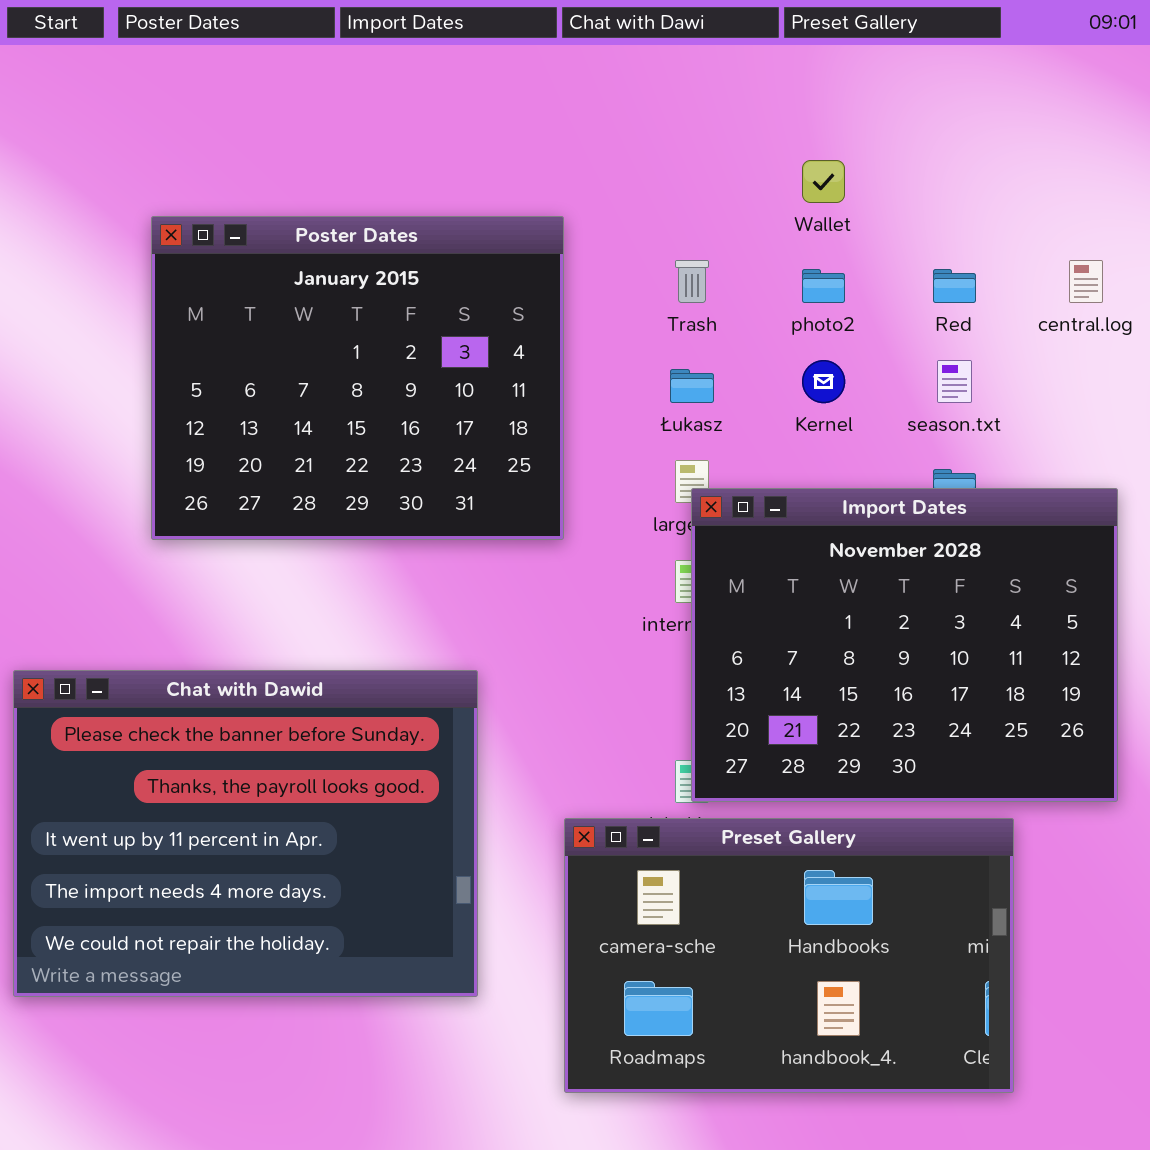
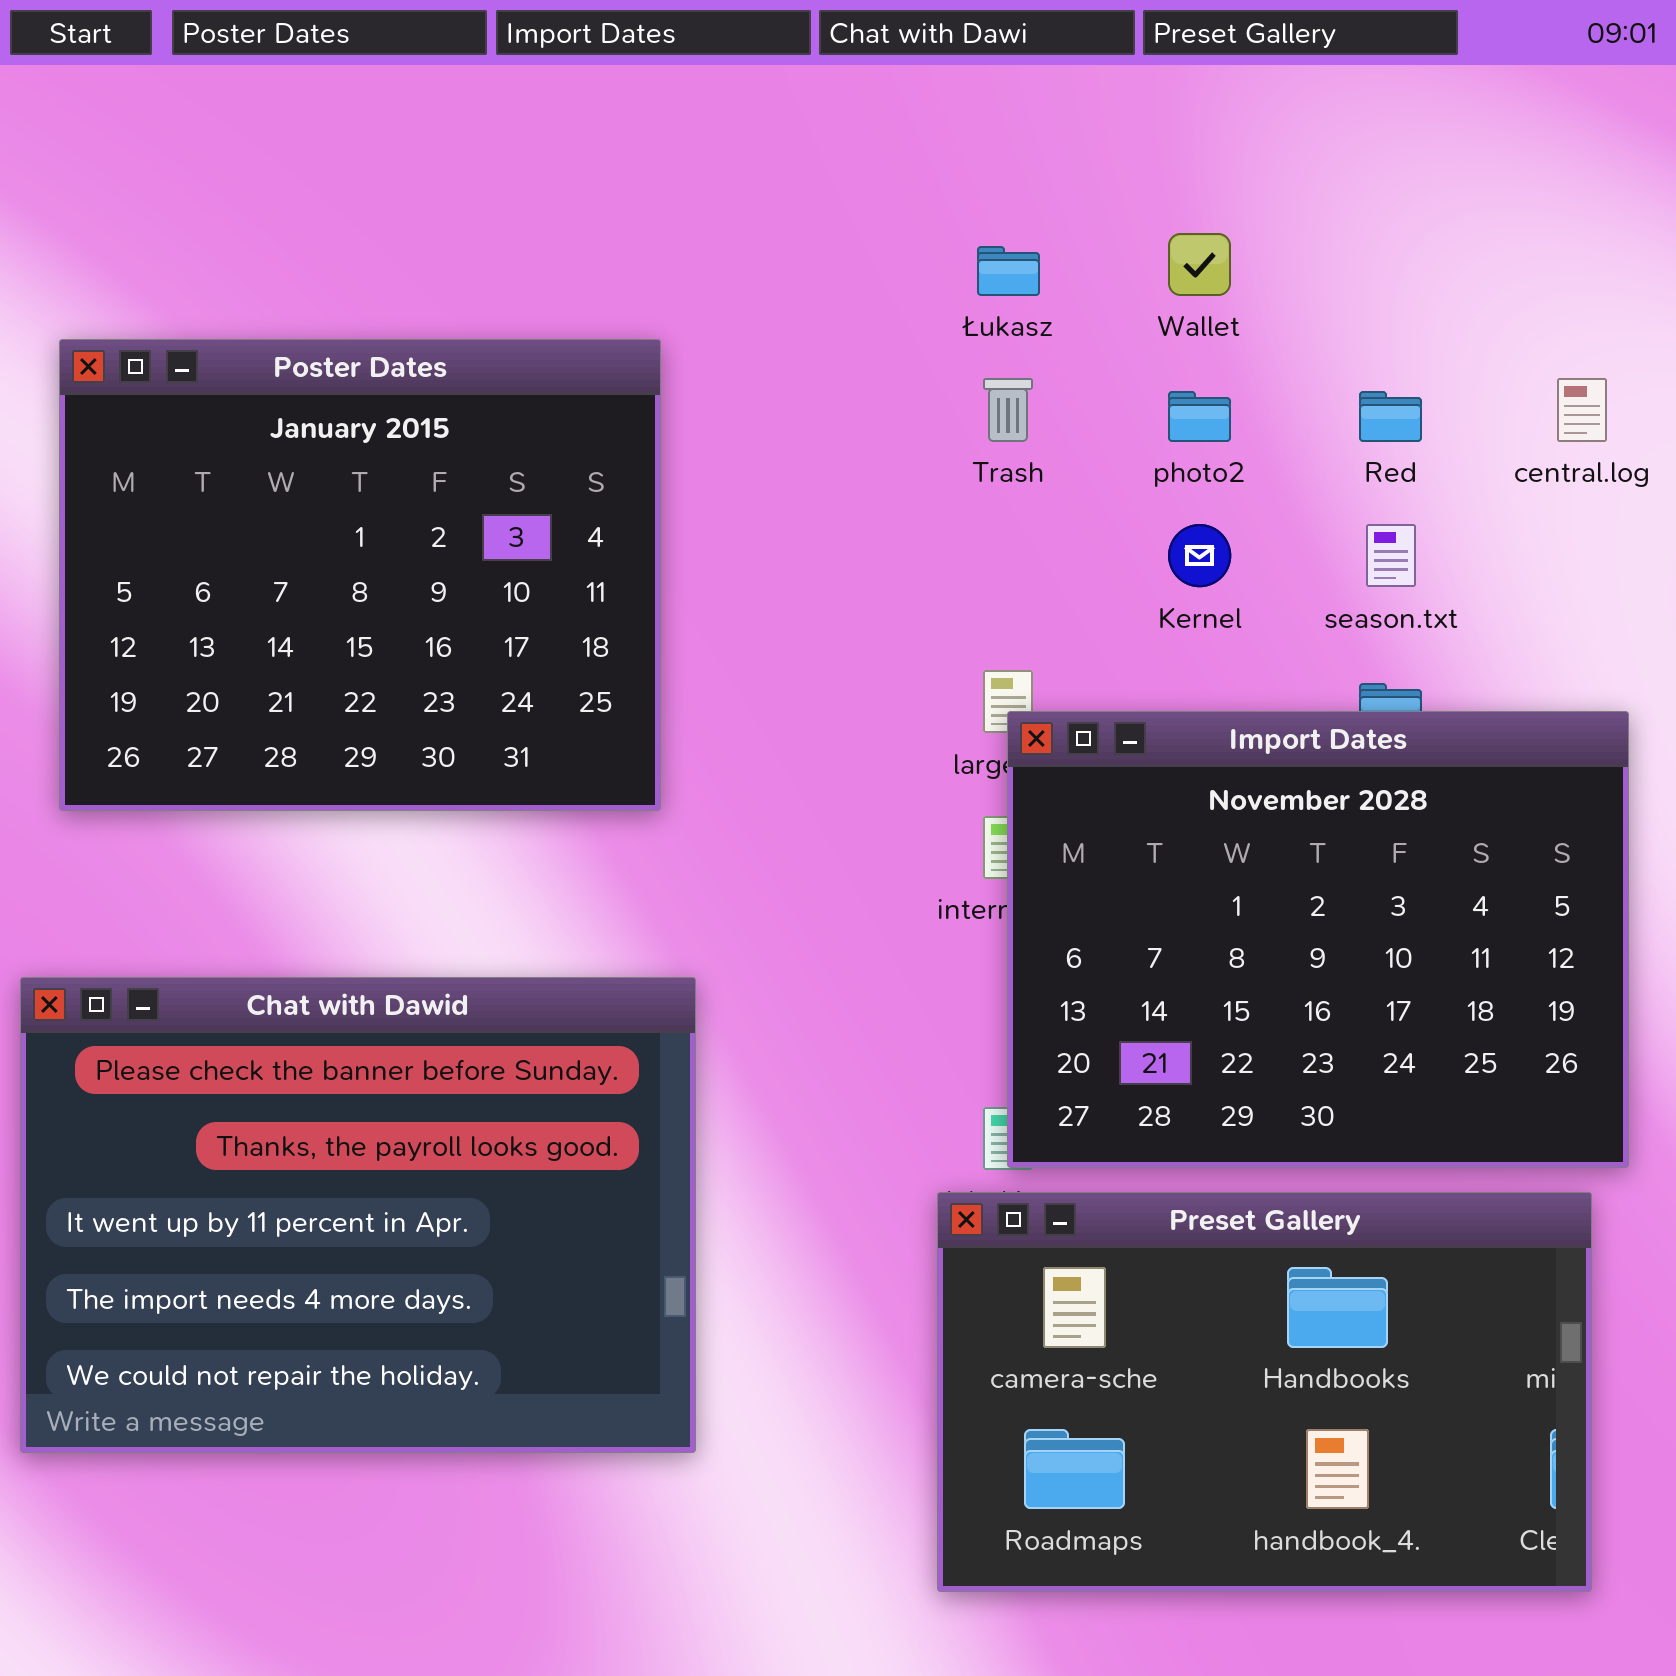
Poster Dates: [151,216,564,540] -> [59,339,661,811], moved
Łukasz: [670,369,714,403] -> [977,246,1040,296], moved
Preset Gallery: [564,818,1014,1093] -> [937,1192,1592,1592], moved

